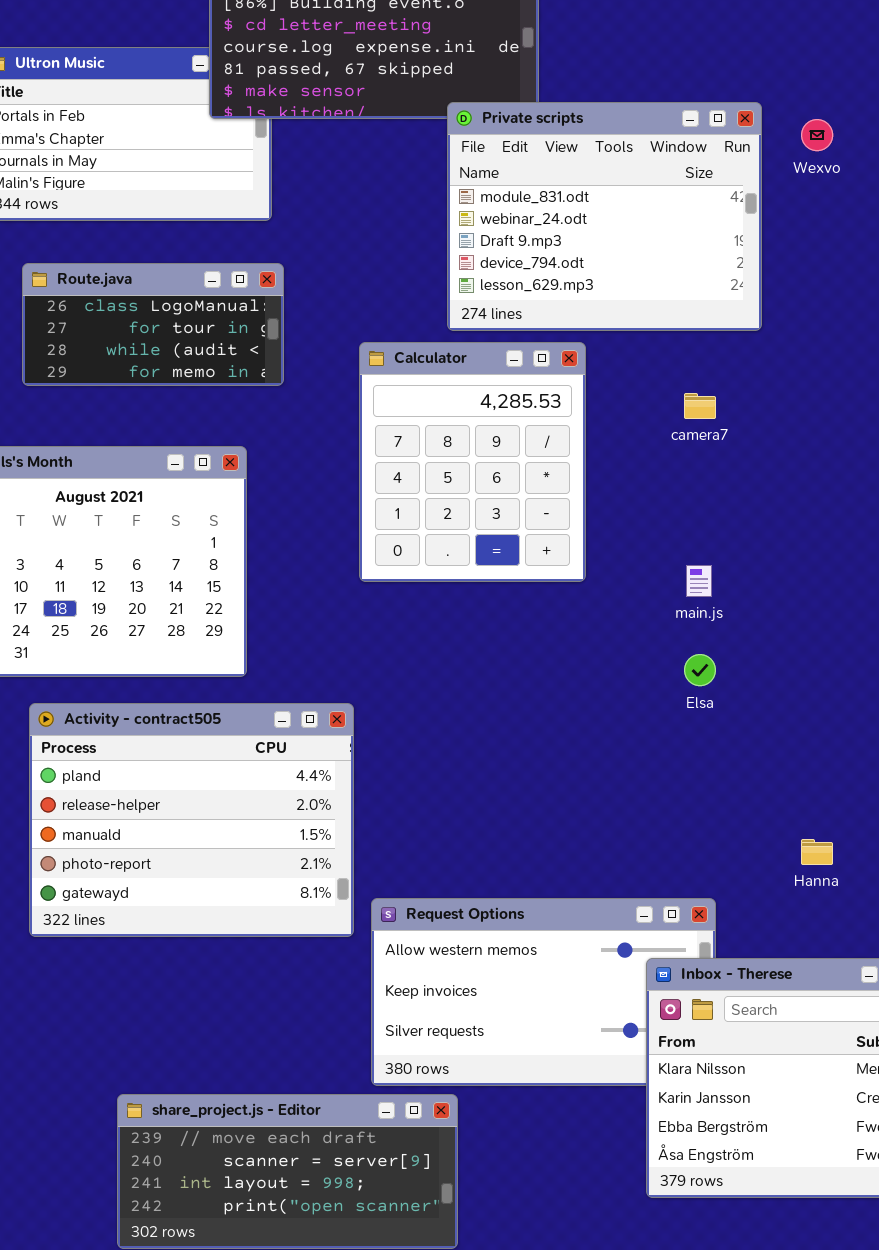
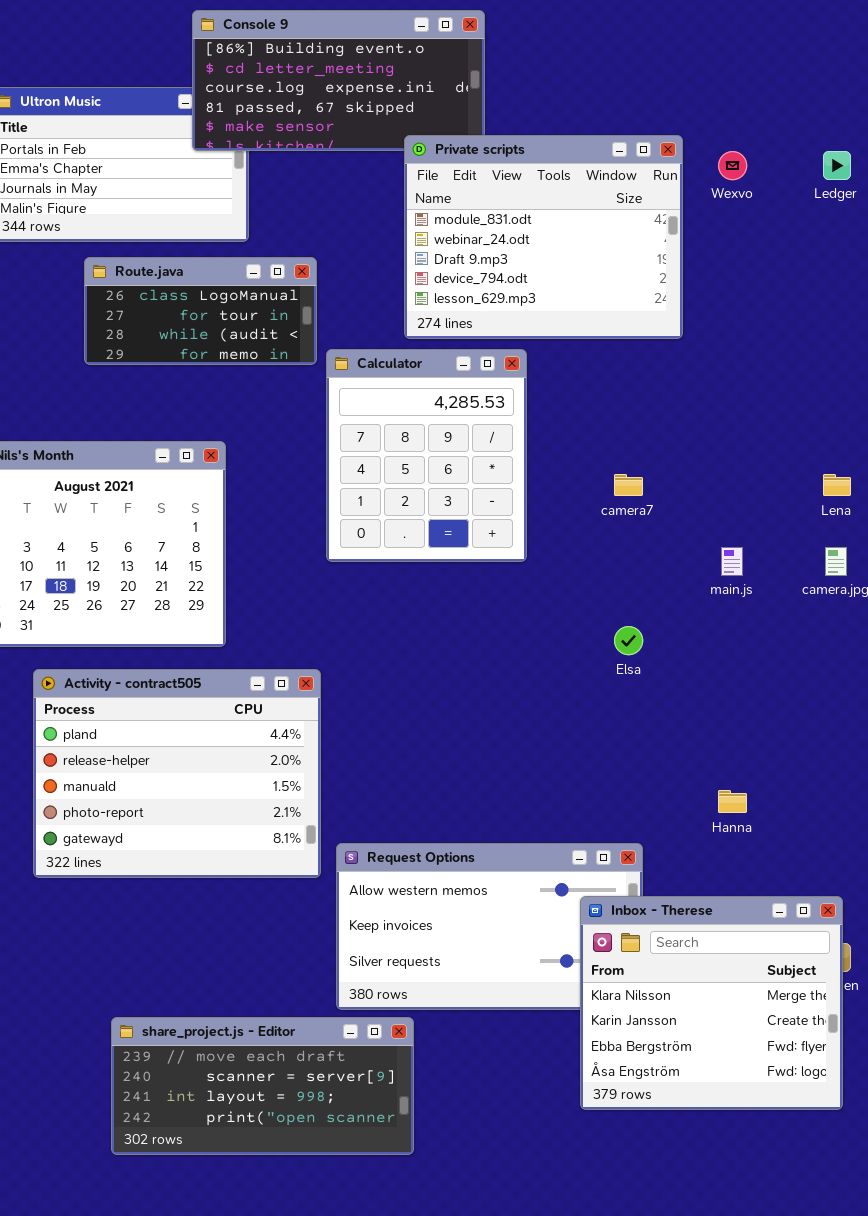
Route.java: [22,263,284,386] -> [84,257,317,365], moved
camera7: [684,393,716,419] -> [614,474,643,496], moved
main.js: [686,565,712,597] -> [721,547,743,576], moved

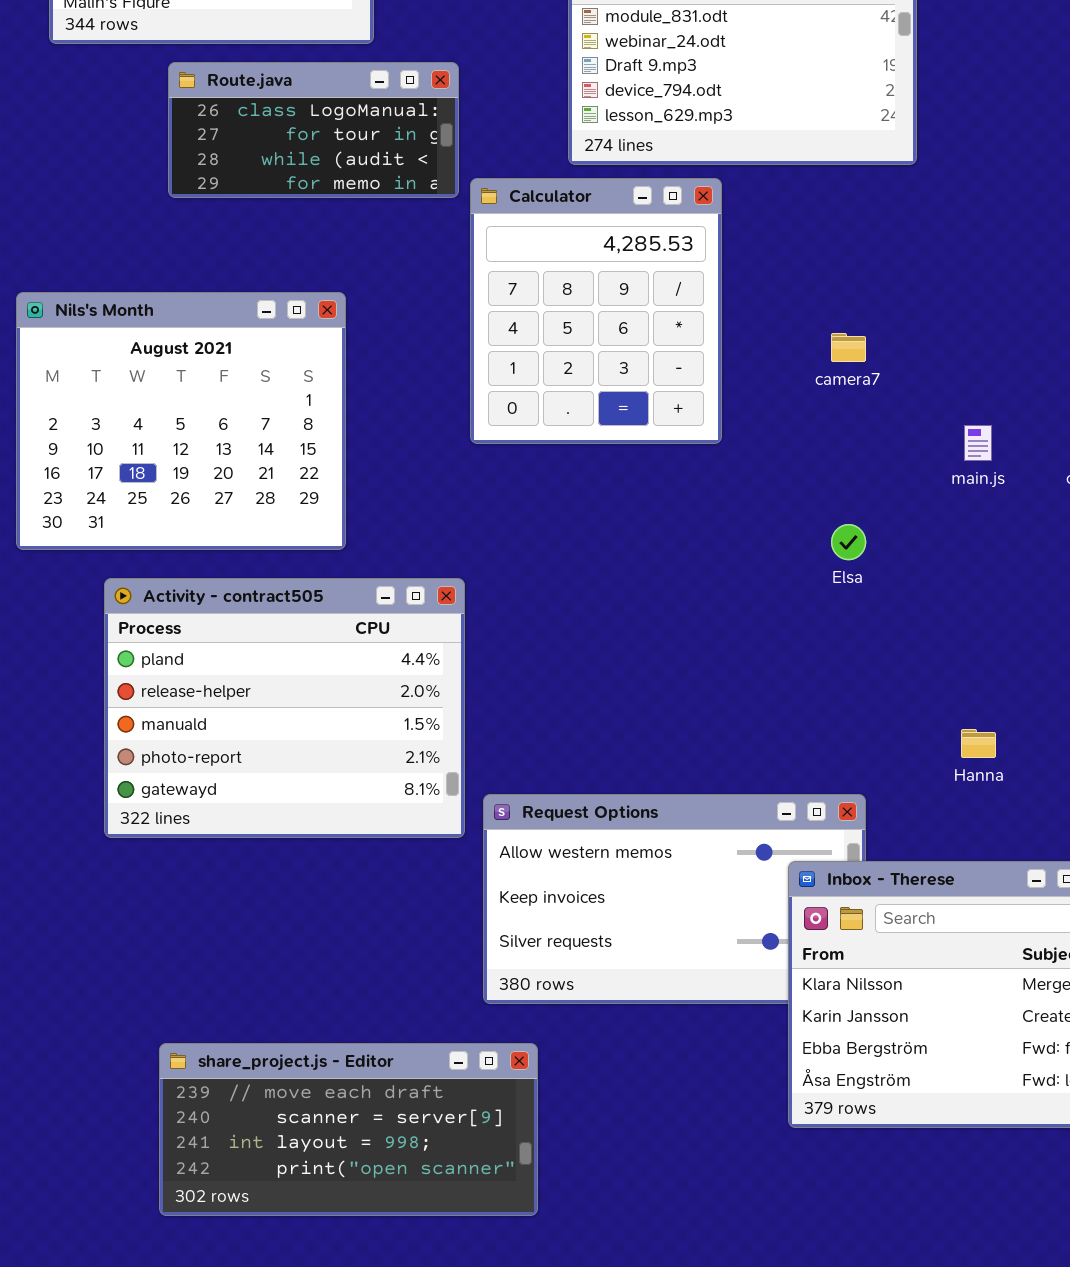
share_project.js - Editor: [111,1017,414,1155] -> [159,1043,538,1216], moved

